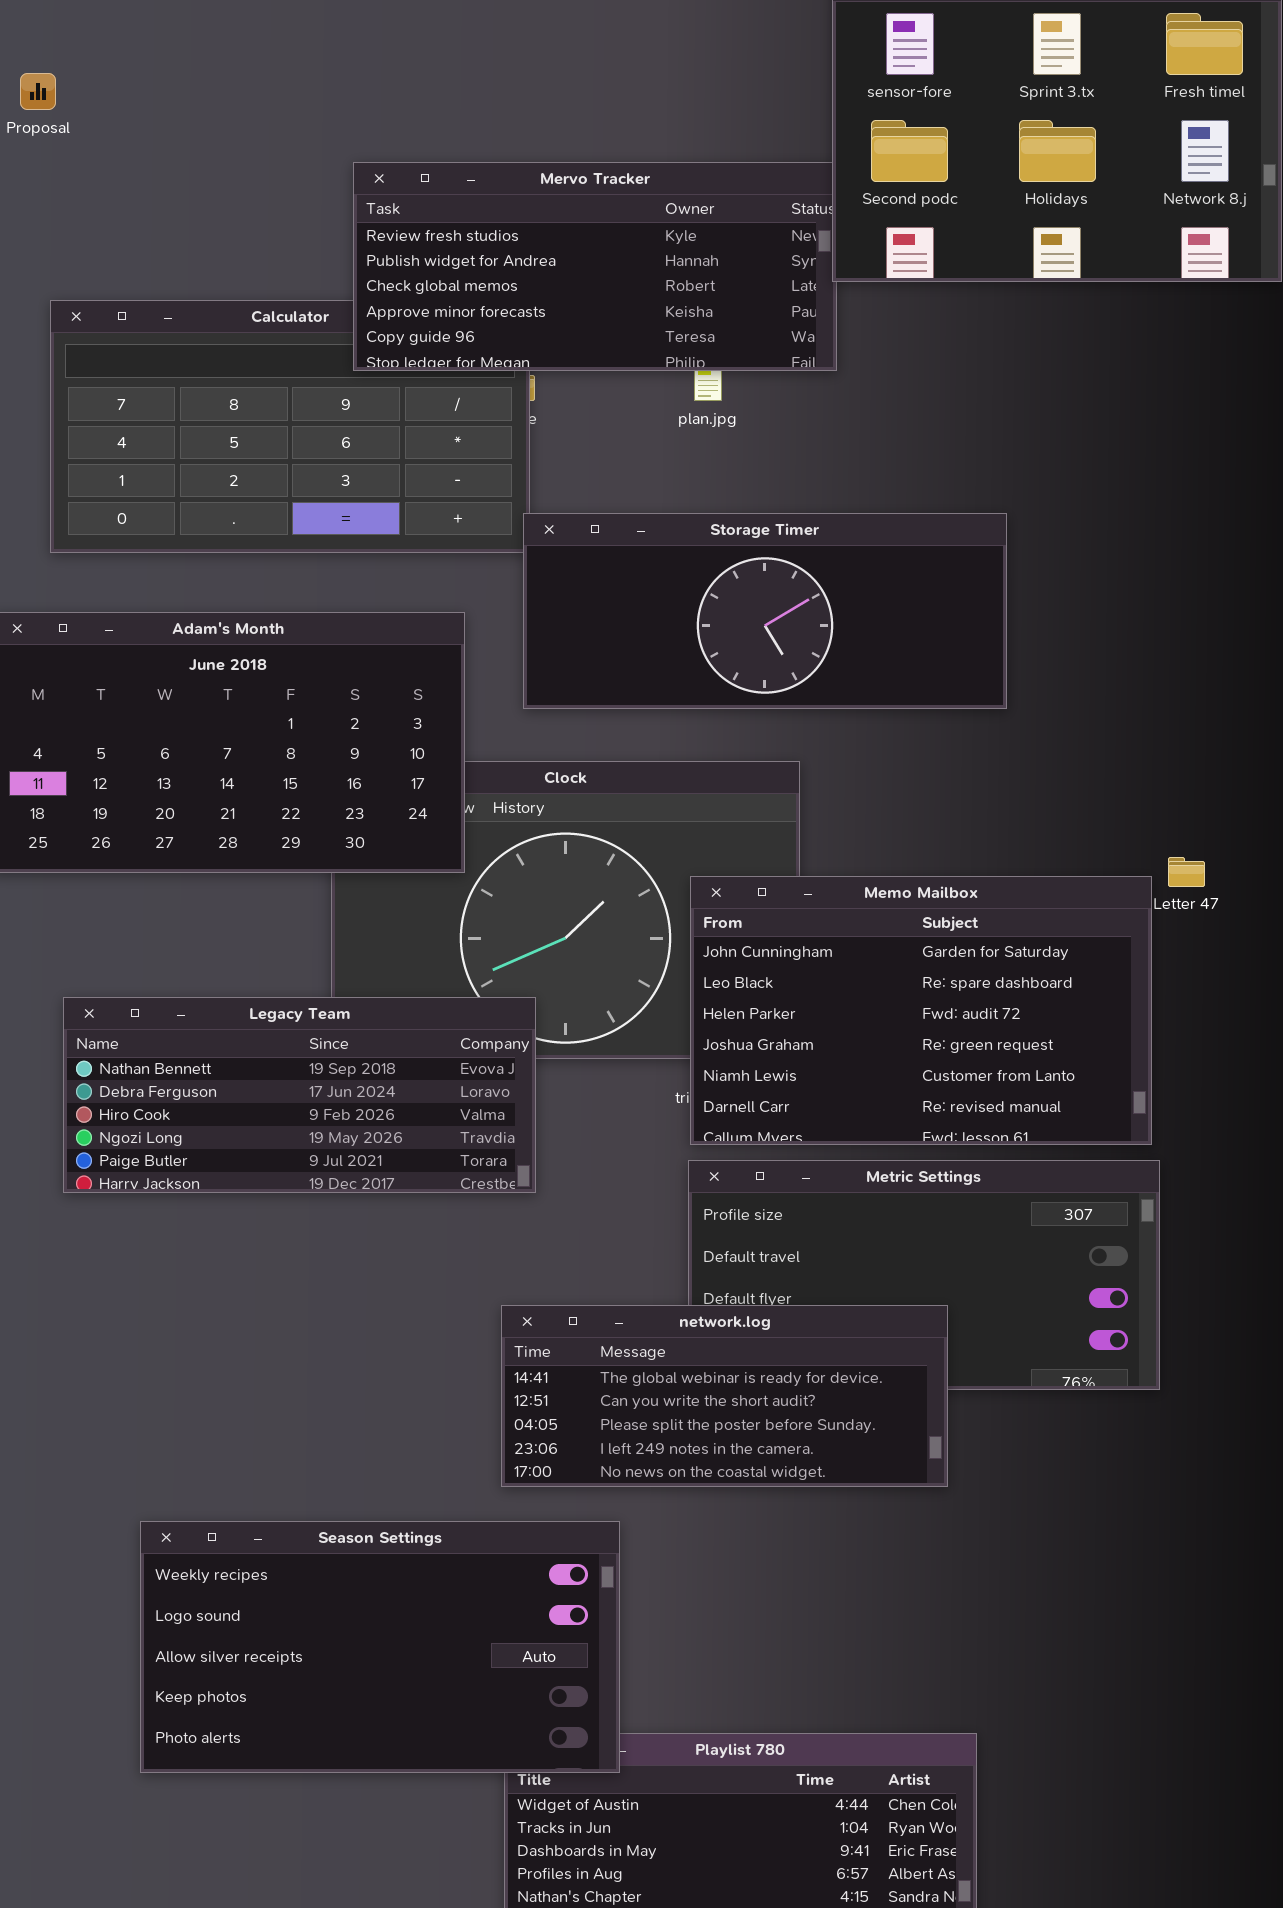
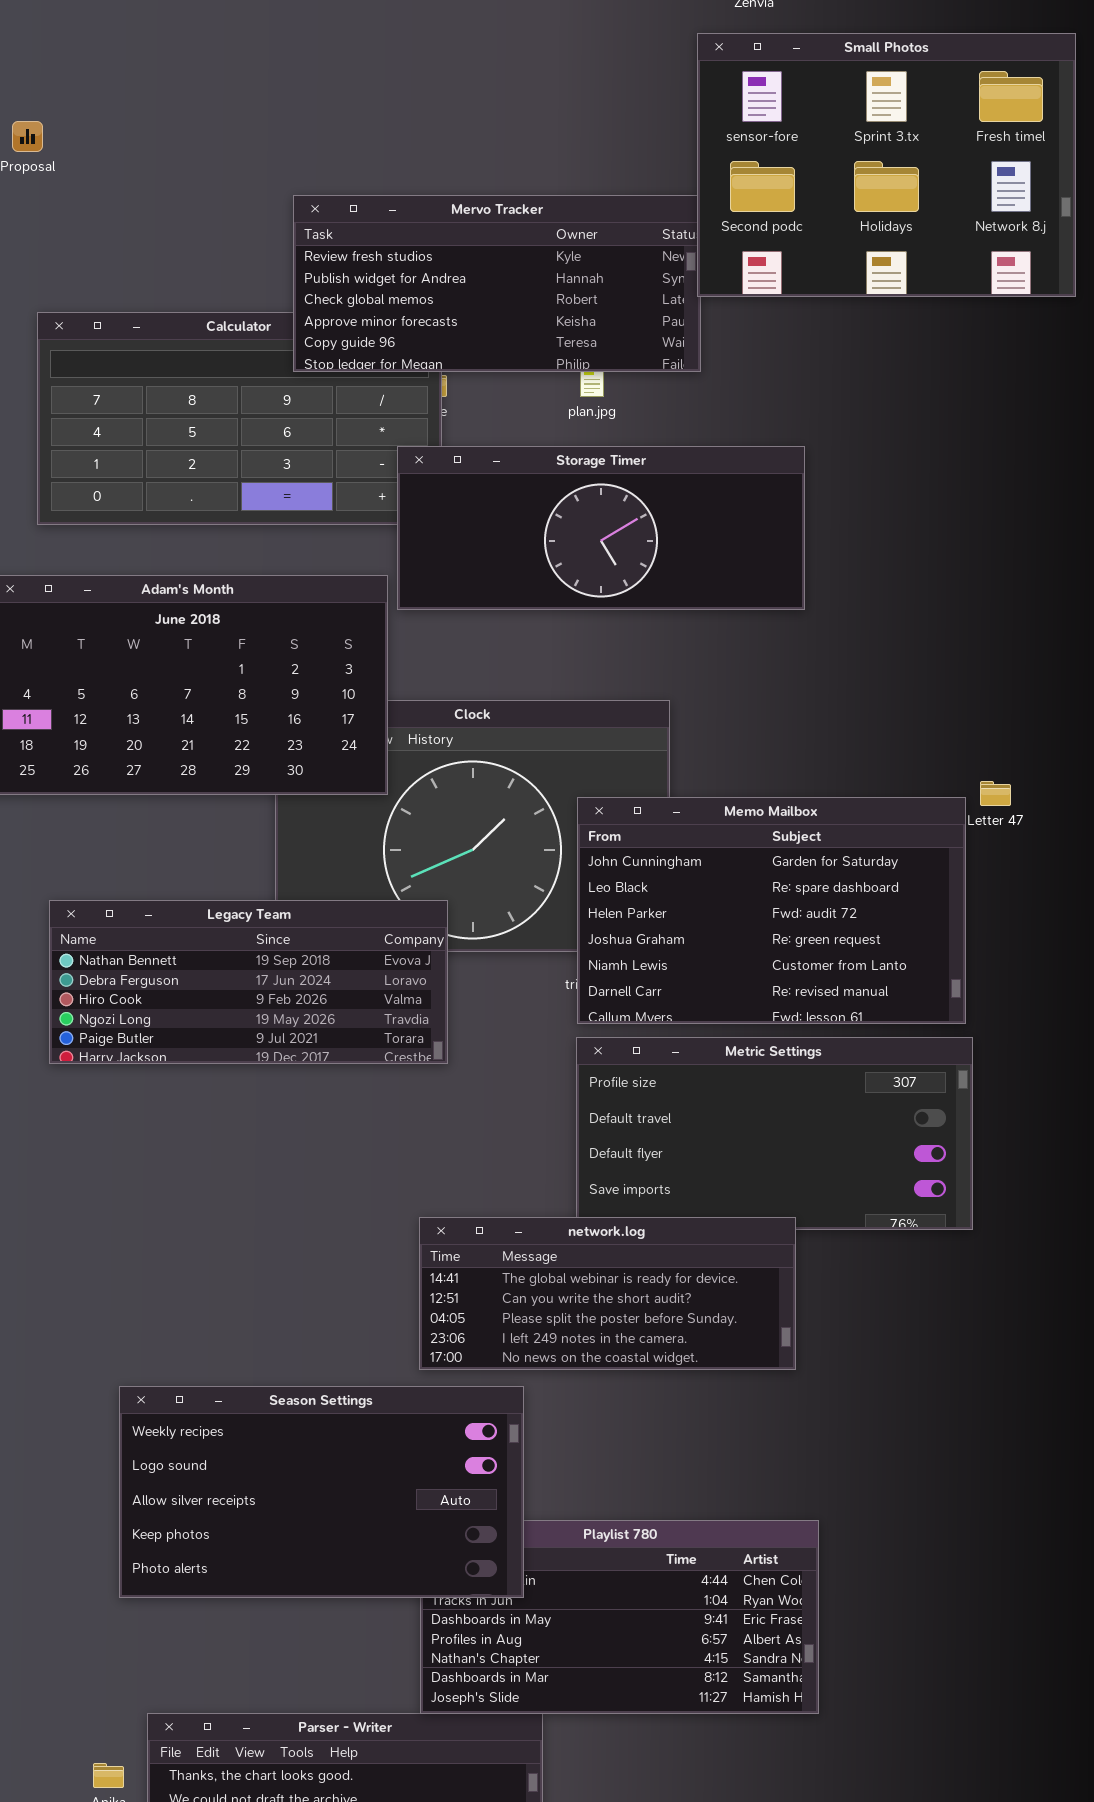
Storage Timer: [523,513,1007,709] -> [397,446,805,610], moved
network.log: [501,1305,948,1487] -> [419,1217,796,1370], moved
Season Settings: [140,1521,620,1773] -> [119,1386,524,1598], moved

